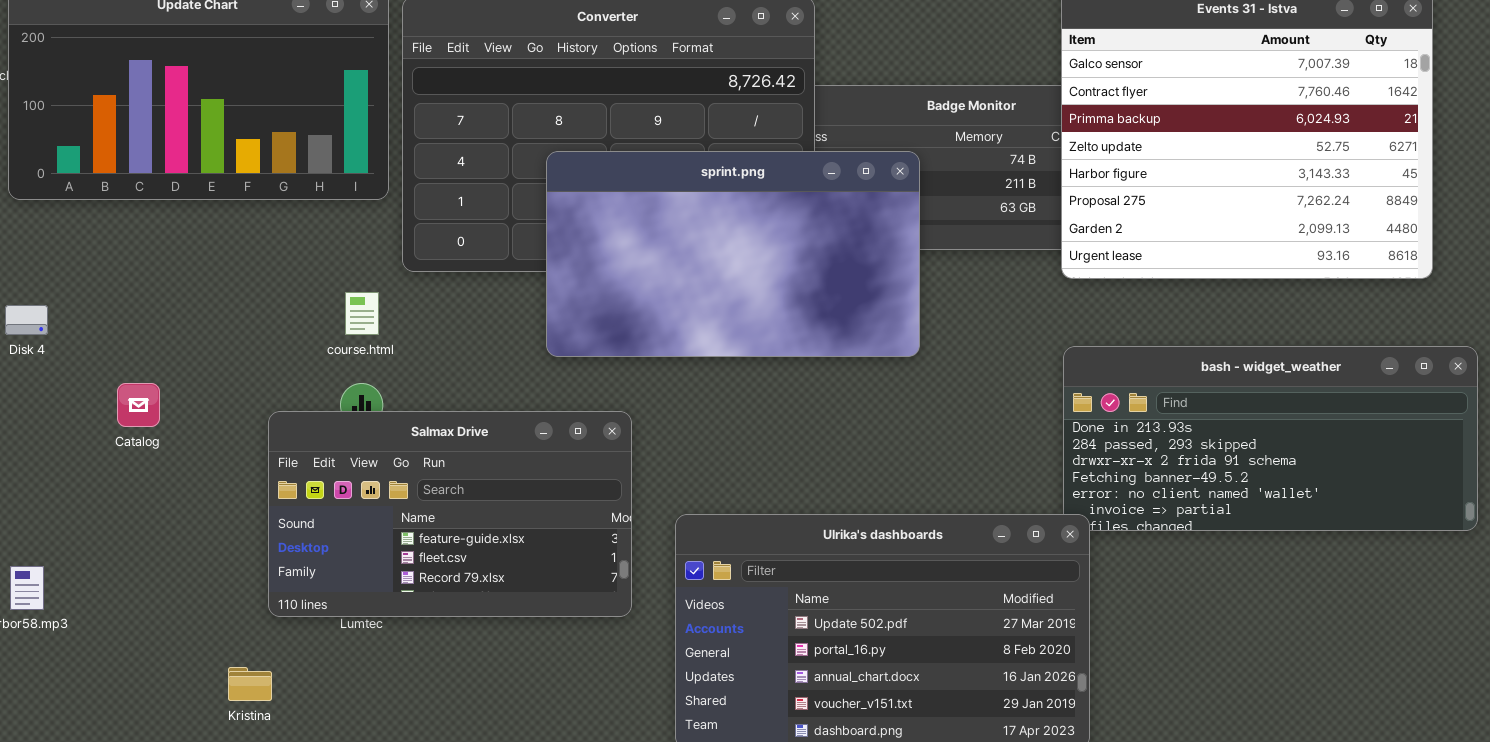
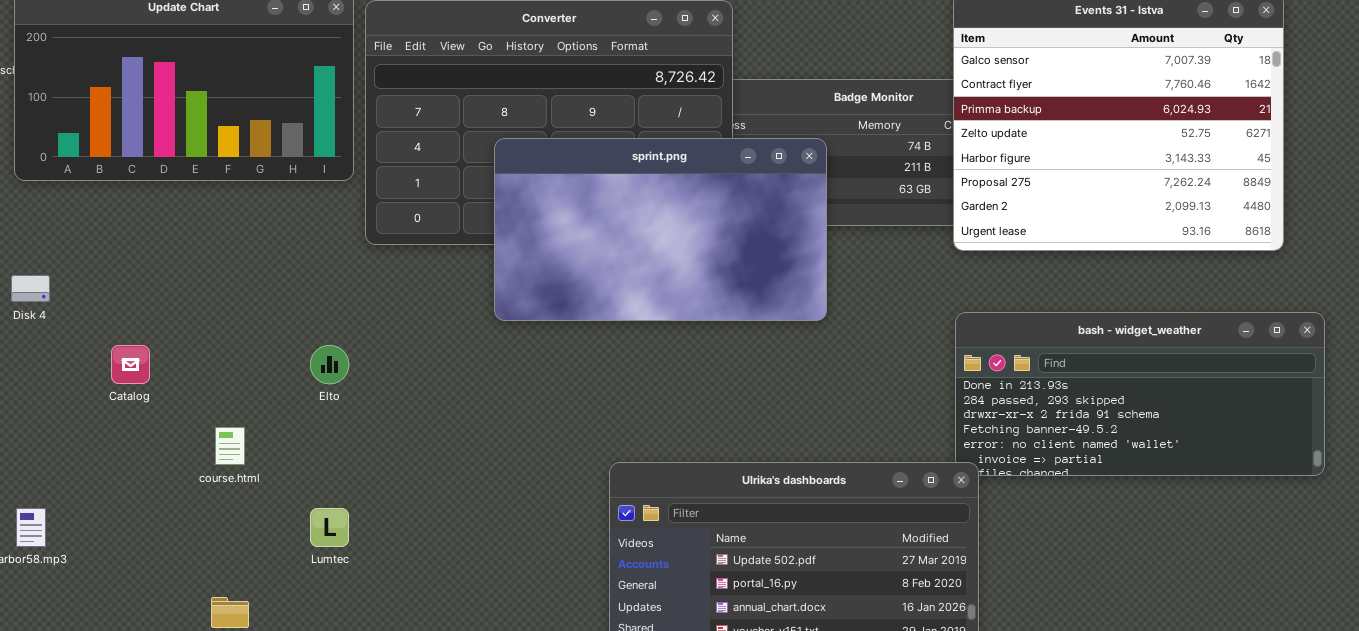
course.html: [345,292,379,335] -> [215,427,245,465], moved
Salmax Drive: [268,411,632,617] -> none, closed

